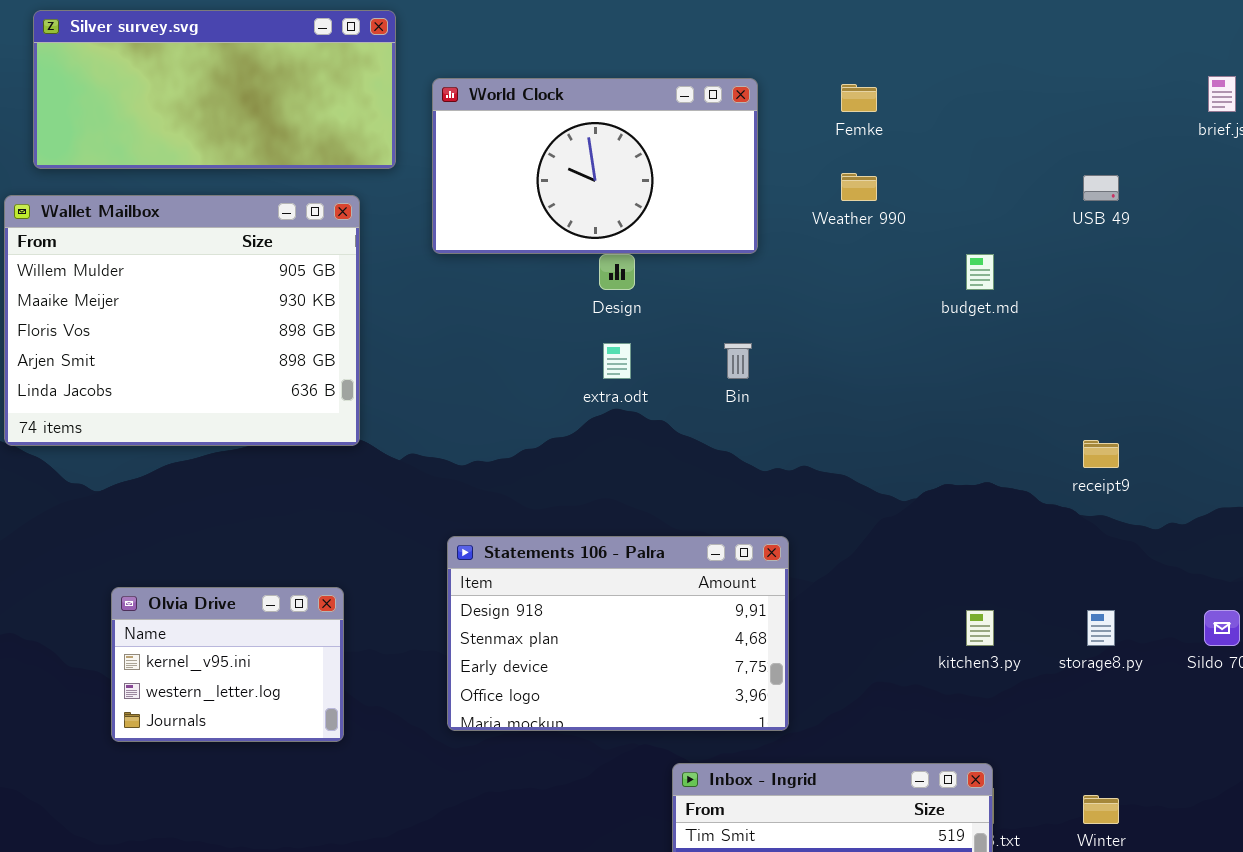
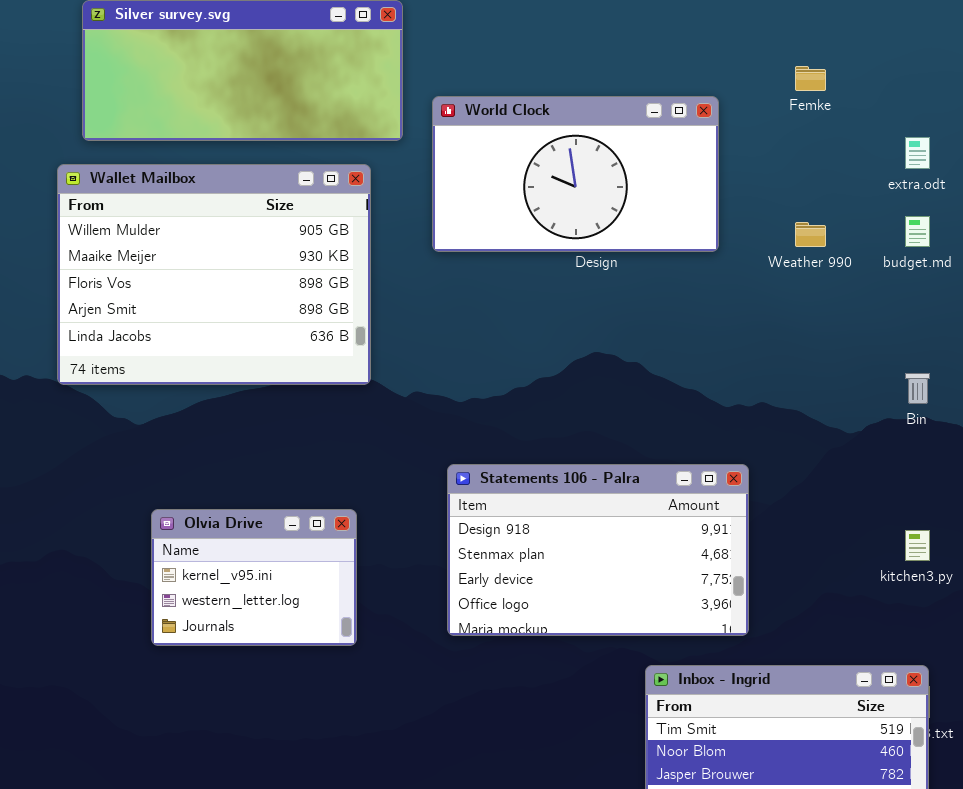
World Clock: [432,78,758,254] -> [432,96,719,252], moved
Weather 990: [841,173,877,201] -> [795,222,826,247], moved
extra.odt: [603,343,631,379] -> [905,137,930,169], moved
Bin: [724,343,752,379] -> [905,373,930,404], moved

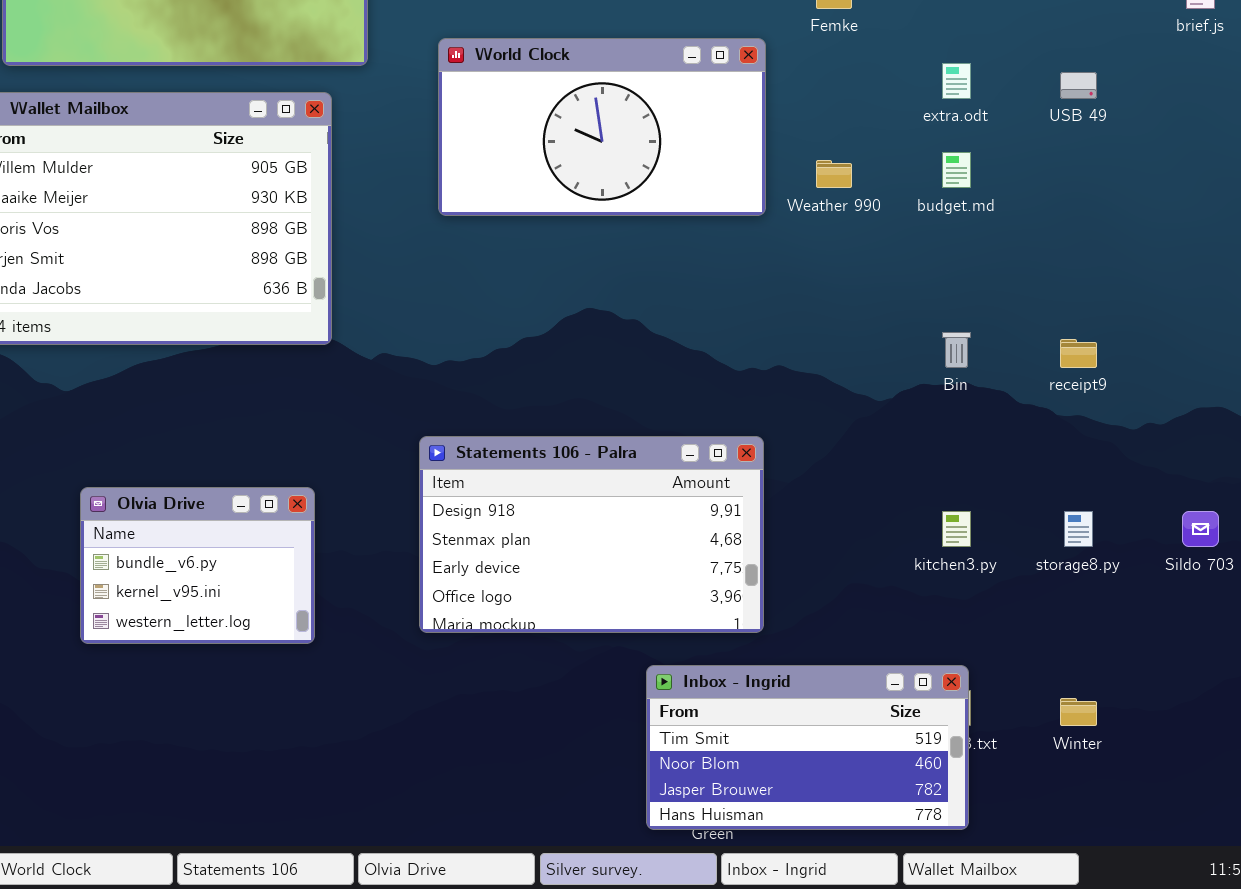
World Clock: [432,96,719,252] -> [438,38,766,216], moved
Olvia Drive: [151,509,357,646] -> [80,487,315,644], scrolled up 1 row

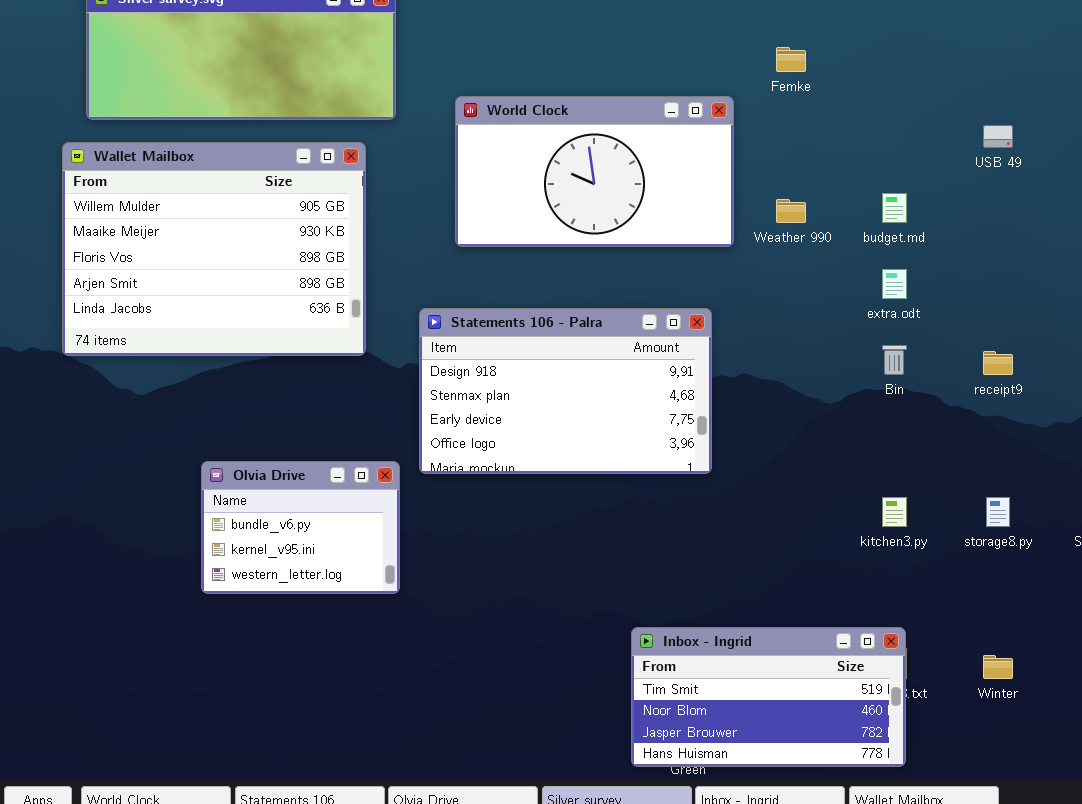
extra.odt: [942,63,971,99] -> [882,269,907,299], moved
Statements 106 - Palra: [419,436,764,633] -> [419,308,712,474], moved
Olvia Drive: [80,487,315,644] -> [201,461,400,594], moved

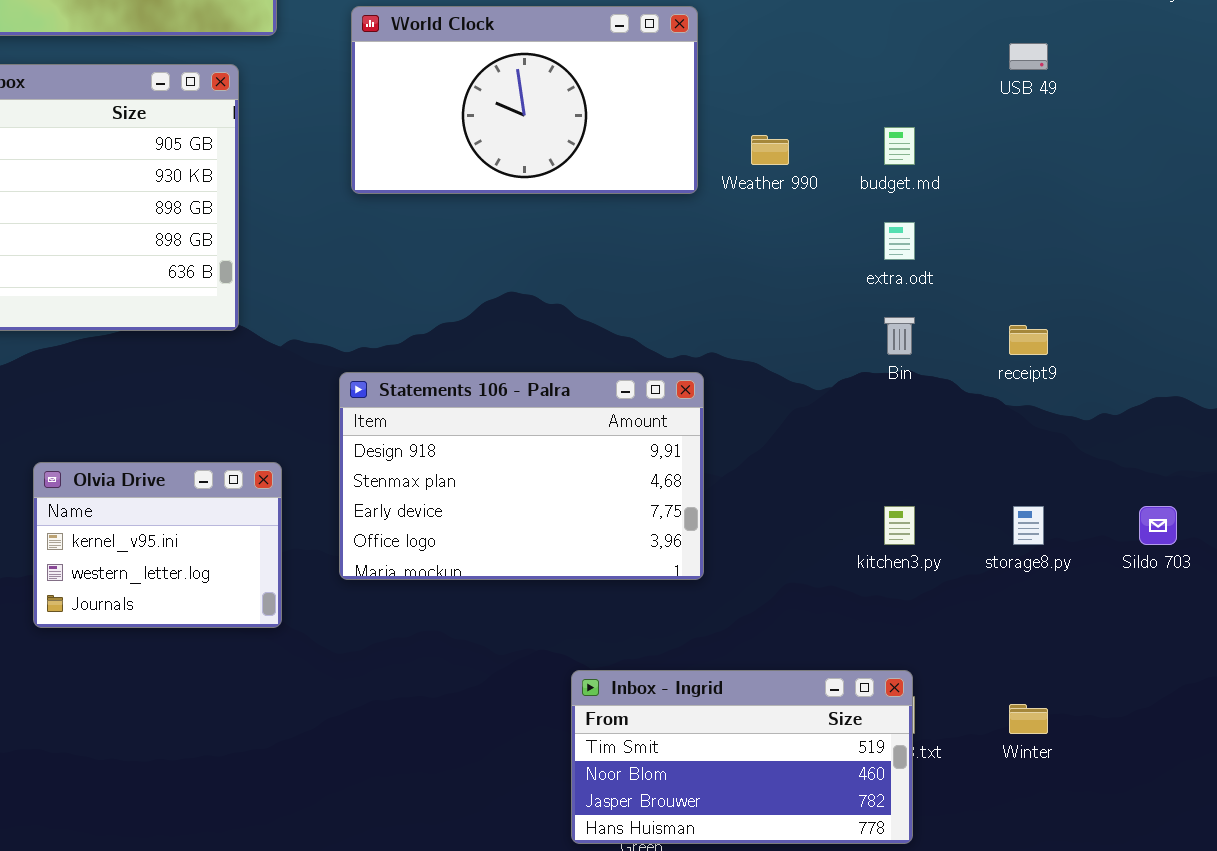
Statements 106 - Palra: [419,308,712,474] -> [339,372,704,580], moved
Olvia Drive: [201,461,400,594] -> [33,462,282,628], scrolled down 1 row

